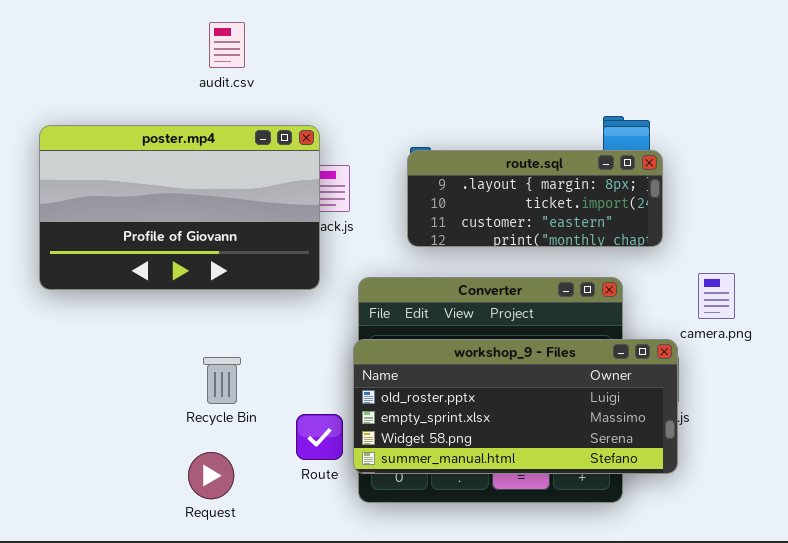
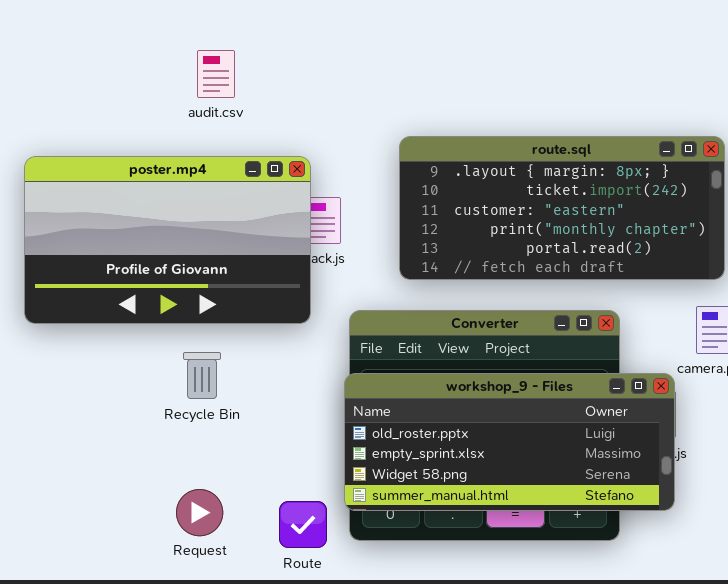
route.sql: [407,150,663,247] -> [399,136,725,280], resized
Recycle Bin: [203,357,241,404] -> [183,352,221,399], moved
Route: [296,414,343,460] -> [279,501,327,548], moved

